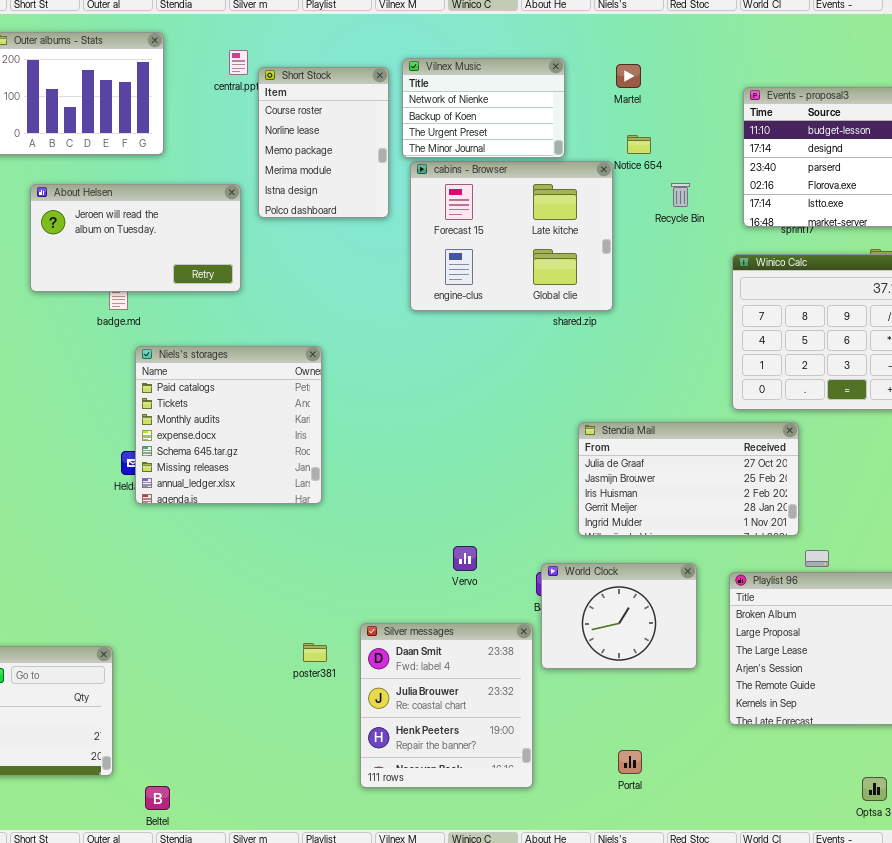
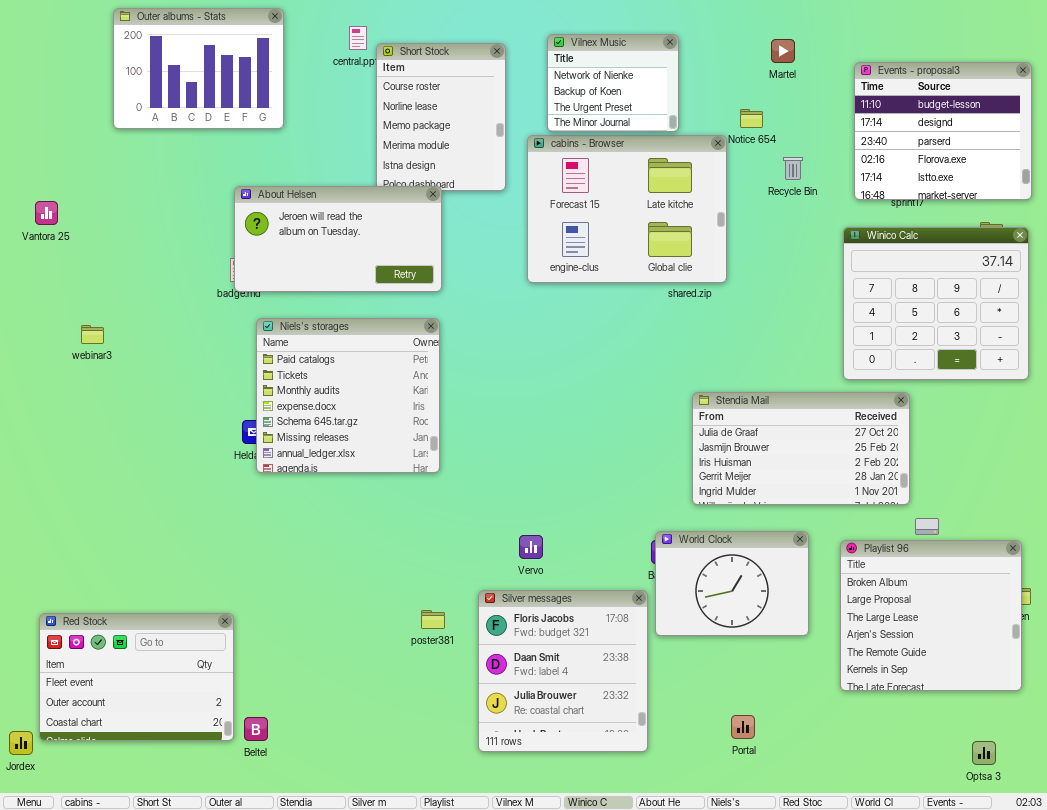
Vilnex Music: [402,58,565,158] -> [547,34,679,132], resized
Martel: [616,64,641,88] -> [771,39,795,63], moved
About Helsen: [30,184,241,292] -> [234,186,442,292], moved
Vervo: [453,546,477,571] -> [519,535,543,559], moved
Silver messages: [360,623,533,788] -> [478,590,648,752], scrolled up 1 row
Beltel: [145,786,170,810] -> [244,717,268,741], moved

